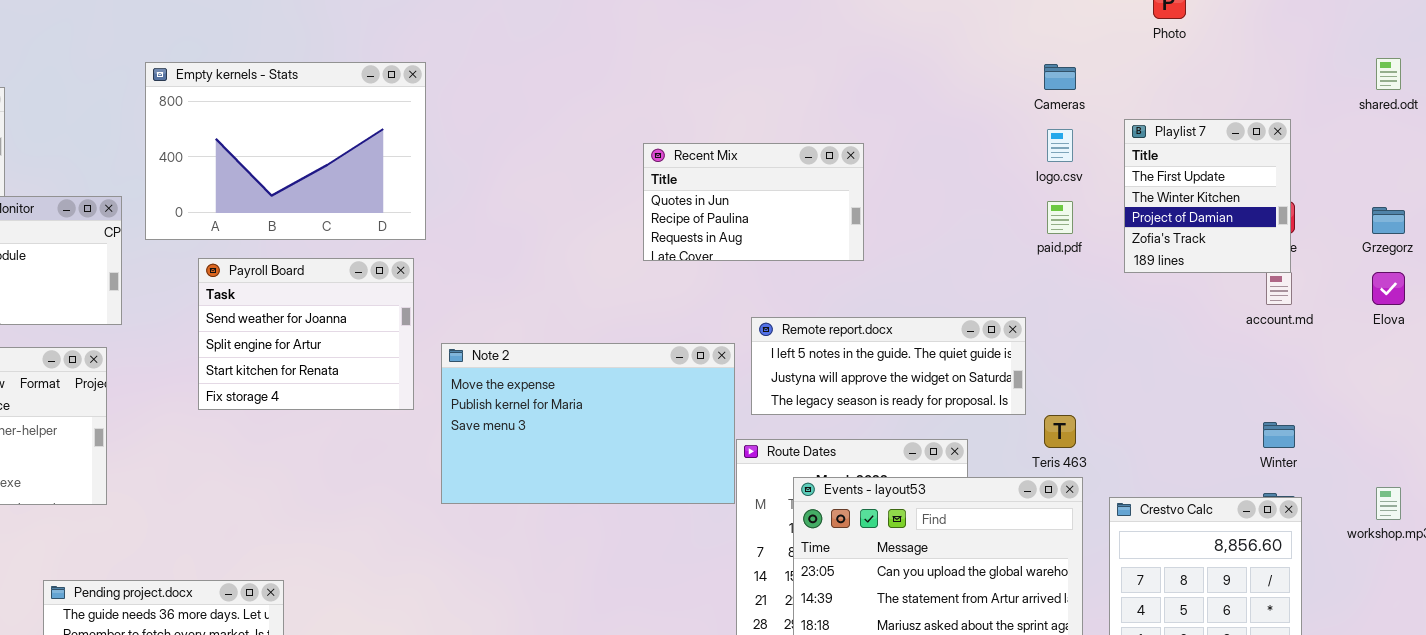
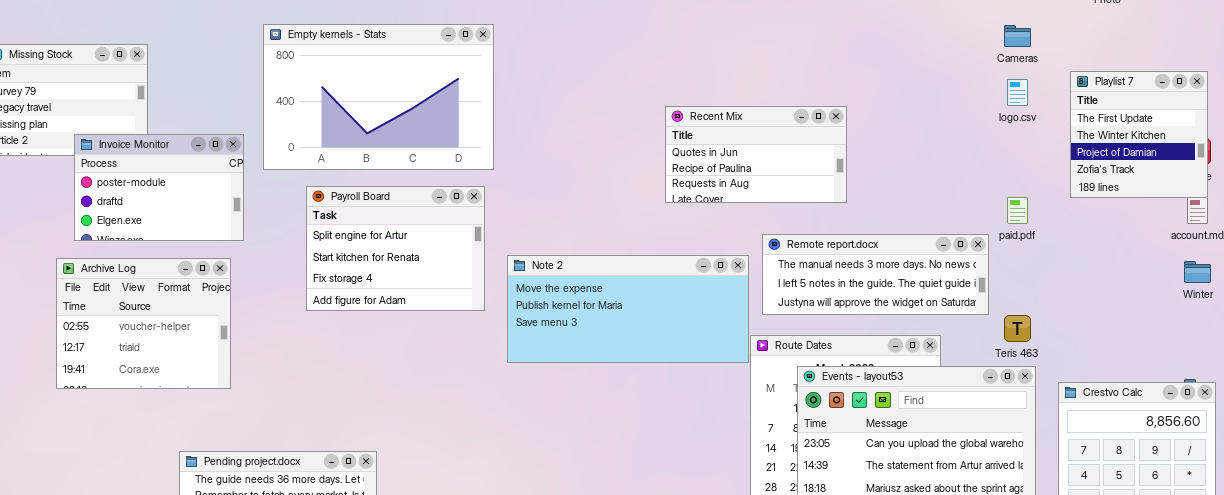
Recent Mix: [643,143,864,261] -> [665,106,847,203], moved
paid.pdf: [1047,201,1073,234] -> [1007,197,1028,224], moved
Payroll Board: [198,258,414,410] -> [306,186,485,311], scrolled down 1 row
Remote report.docx: [751,317,1026,415] -> [762,234,989,315], scrolled up 1 row
Note 2: [441,343,735,504] -> [507,255,749,363], resized
Winter: [1263,422,1295,448] -> [1184,261,1211,283], moved

